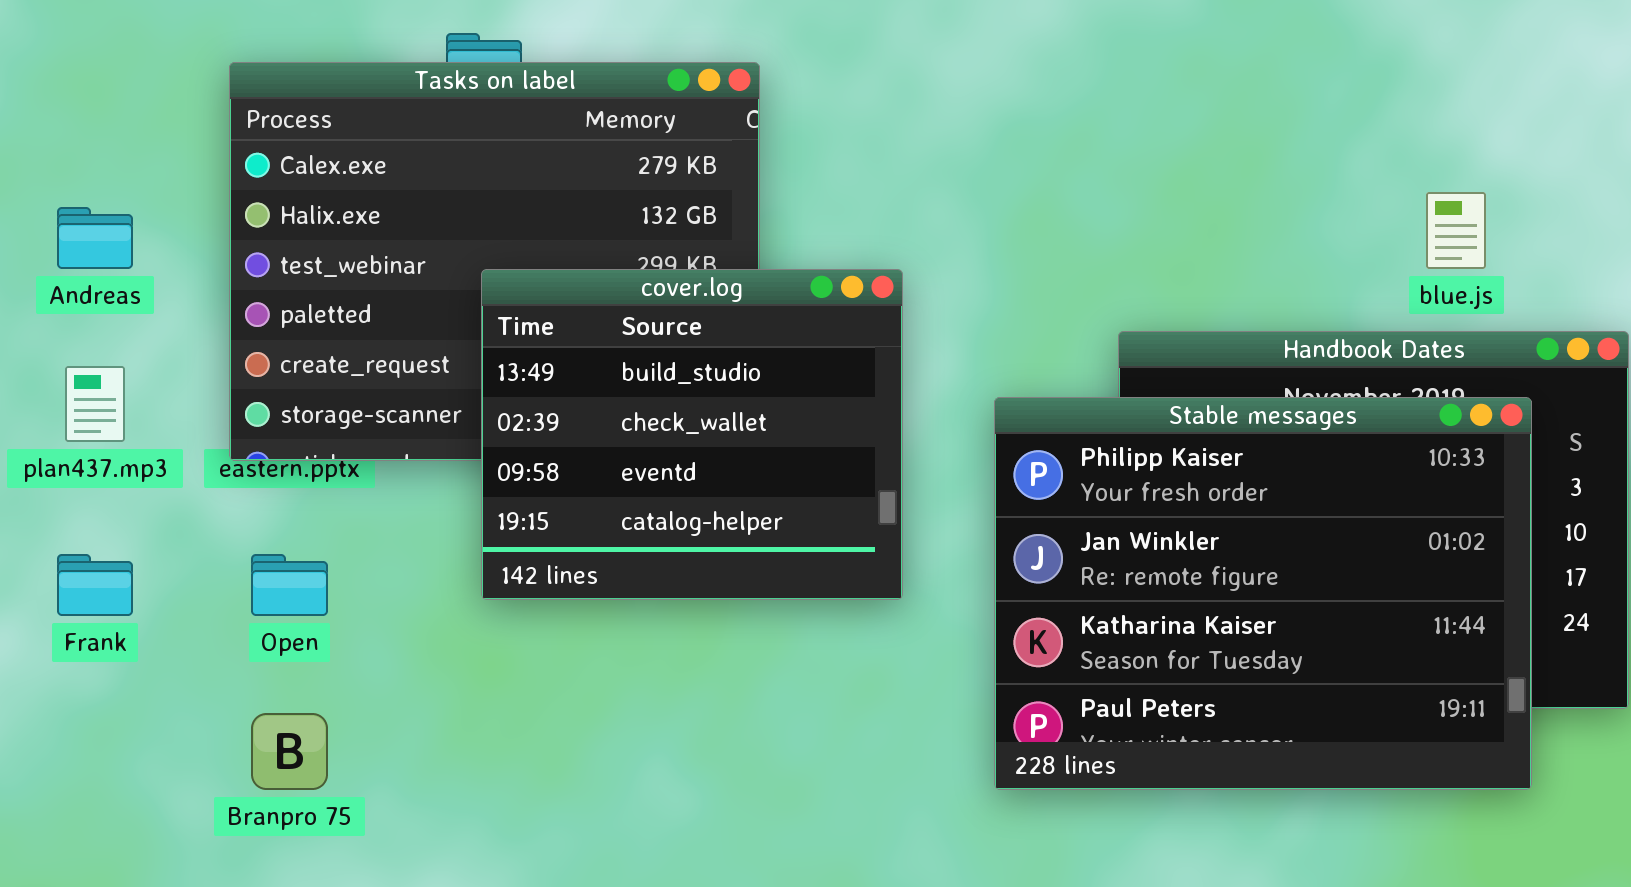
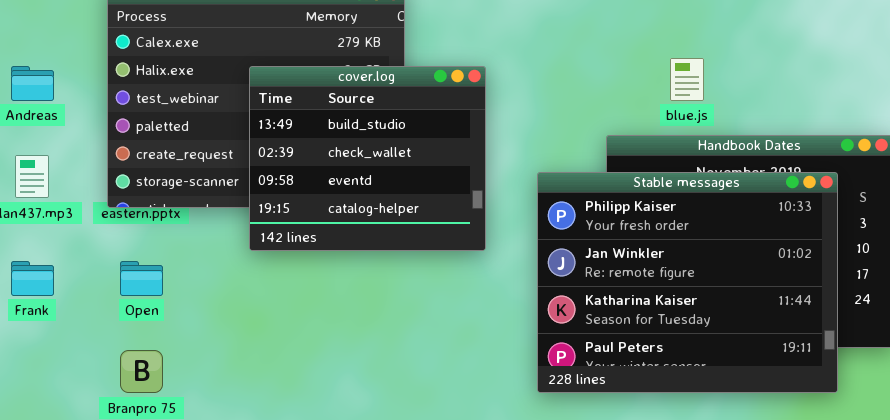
blue.js: [1426,192,1486,269] -> [670,58,704,101], moved
cover.log: [481,269,903,600] -> [249,66,486,251], moved

